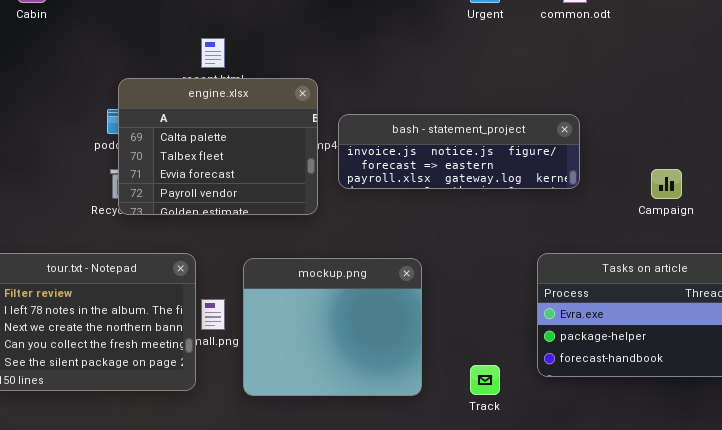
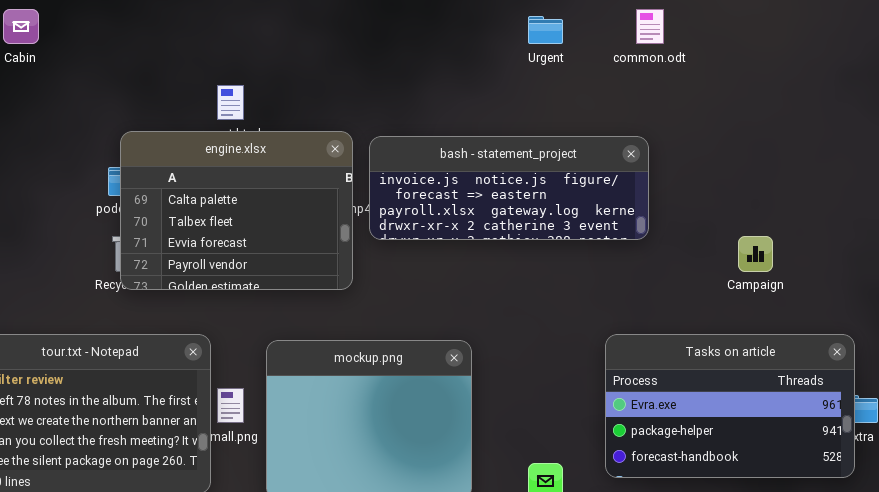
bash - statement_project: [338,114,580,189] -> [369,136,649,240], moved, resized

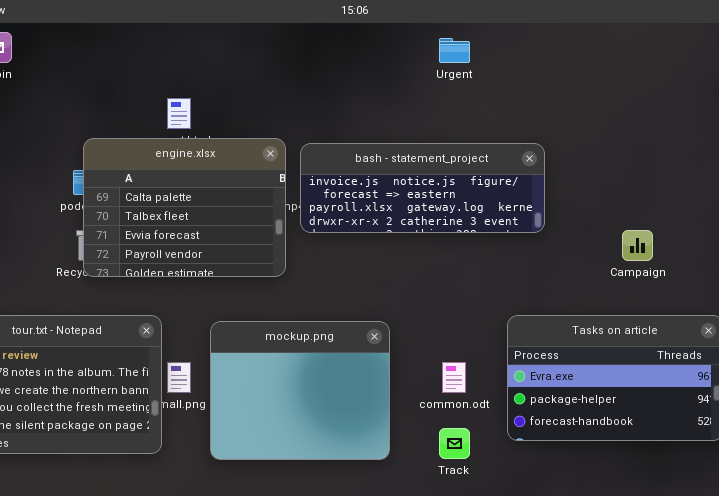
common.odt: [636,9,664,44] -> [442,362,466,393], moved

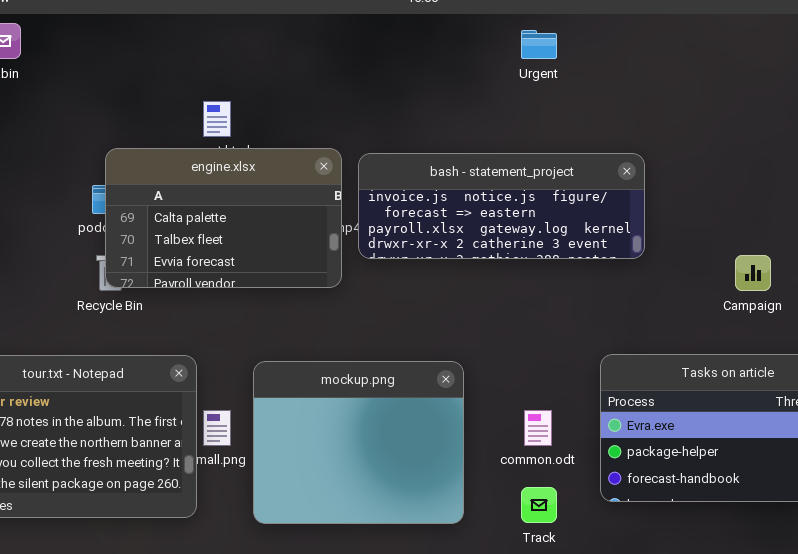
engine.xlsx: [83,138,286,277] -> [105,148,342,288], resized

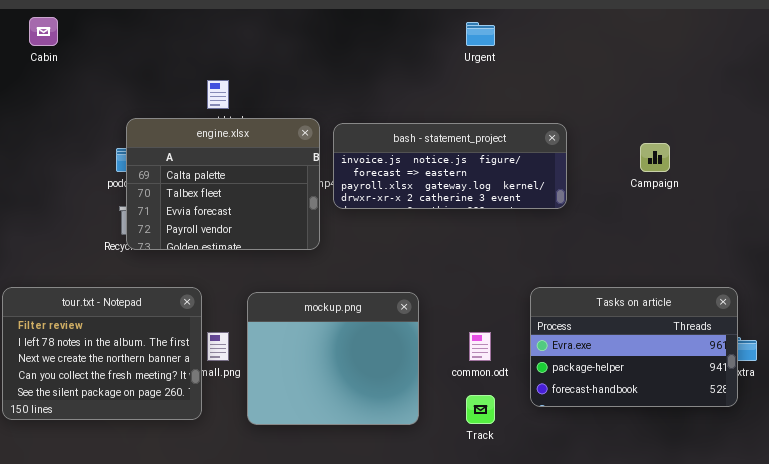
engine.xlsx: [105,148,342,288] -> [126,118,320,250], resized
Campaign: [735,255,771,291] -> [640,143,670,172], moved

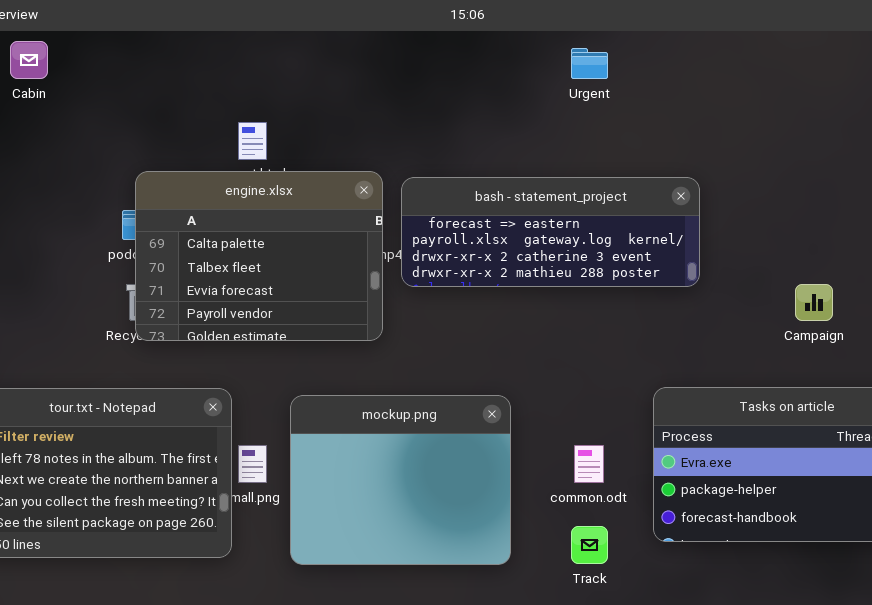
bash - statement_project: [333,123,567,209] -> [401,177,700,287], scrolled down 1 row
Campaign: [640,143,670,172] -> [795,284,833,321], moved

